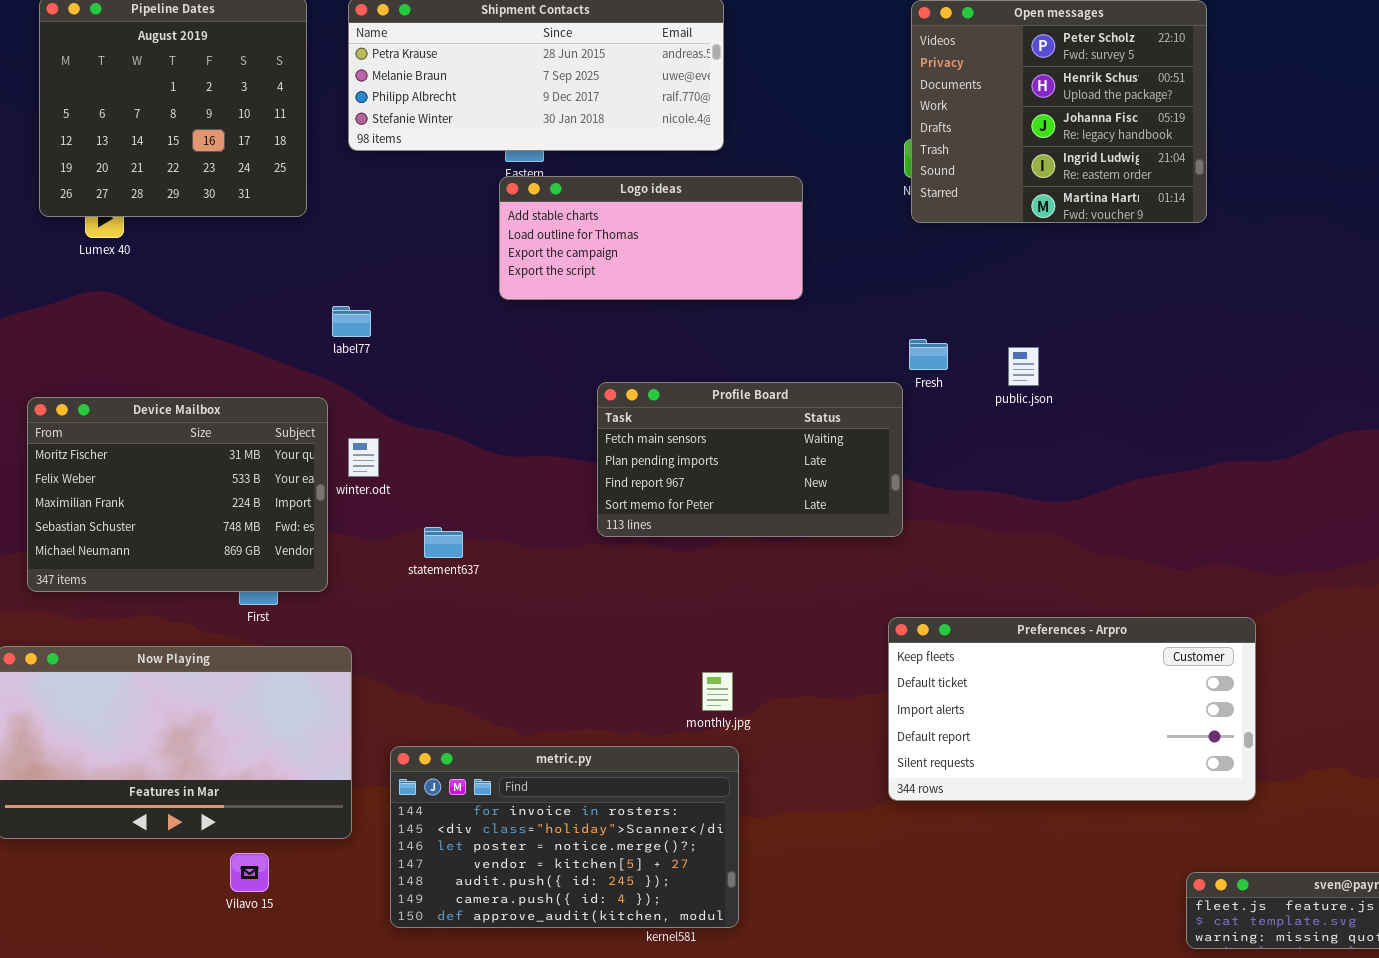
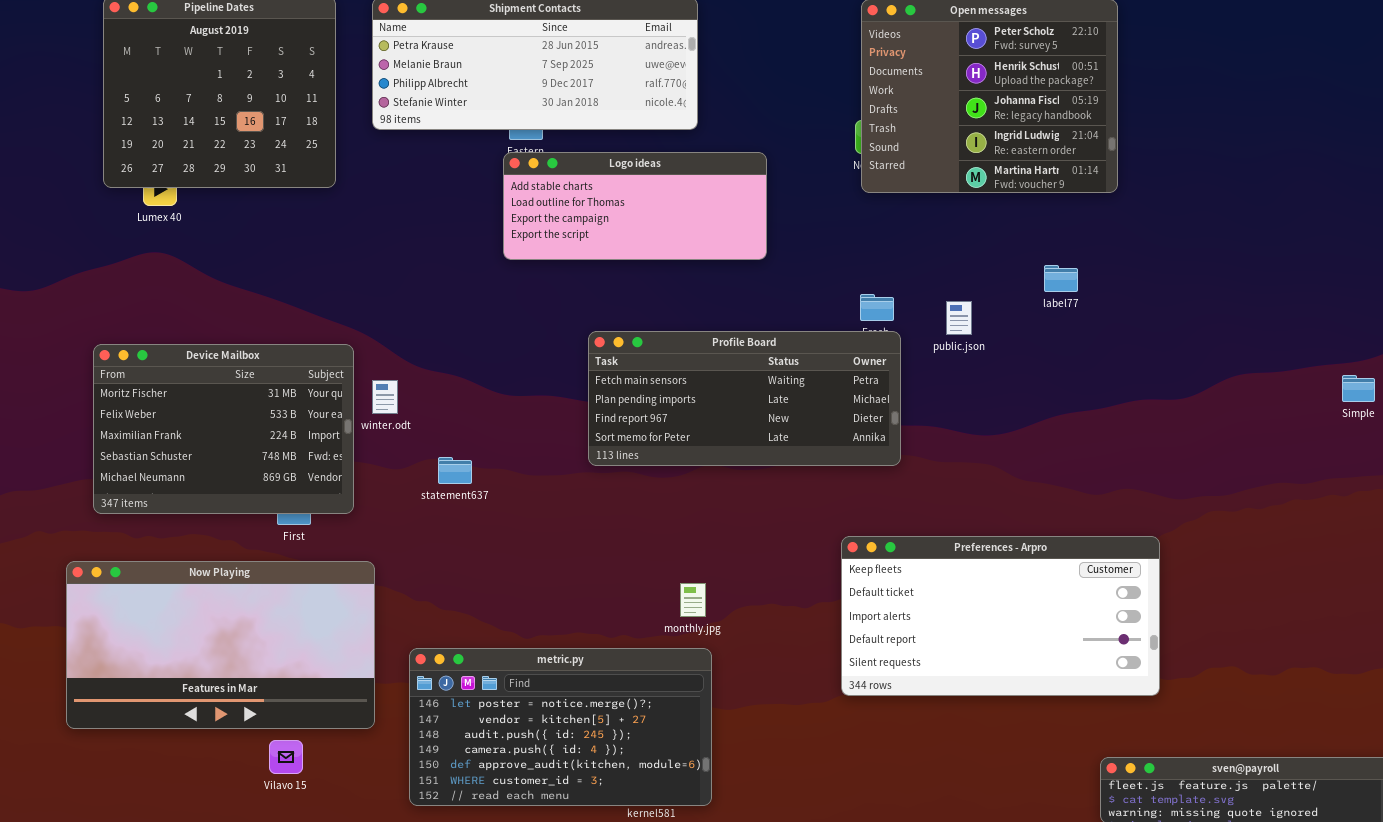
label77: [332,306,371,337] -> [1044,265,1078,292], moved
Profile Board: [597,382,903,537] -> [588,331,901,466], resized
metric.py: [390,746,739,928] -> [409,648,712,806], scrolled down 2 rows

